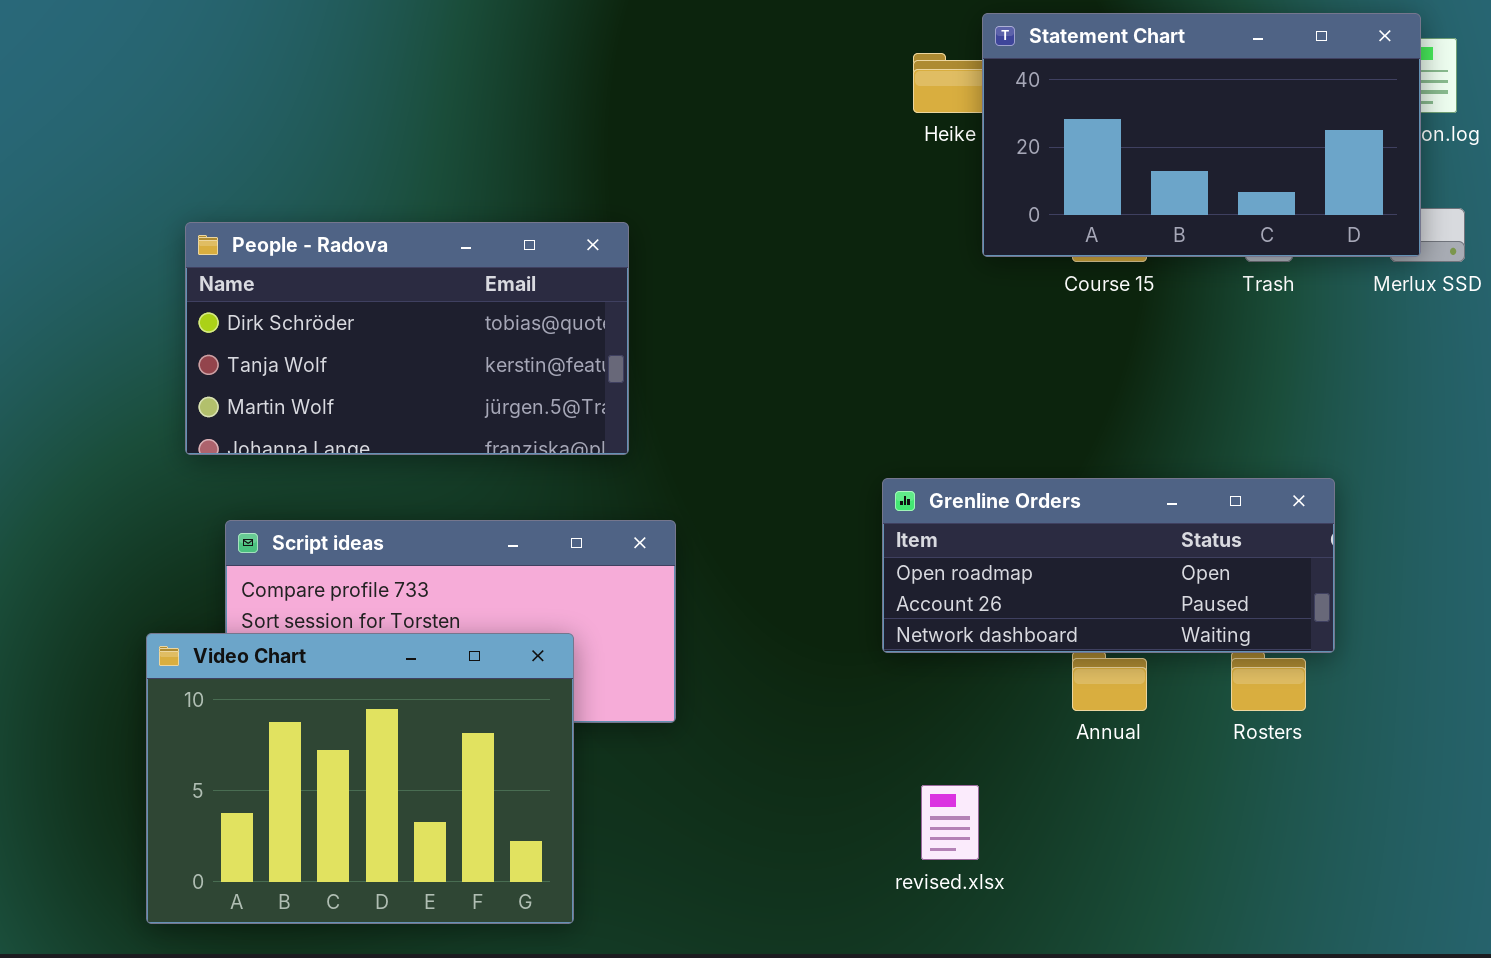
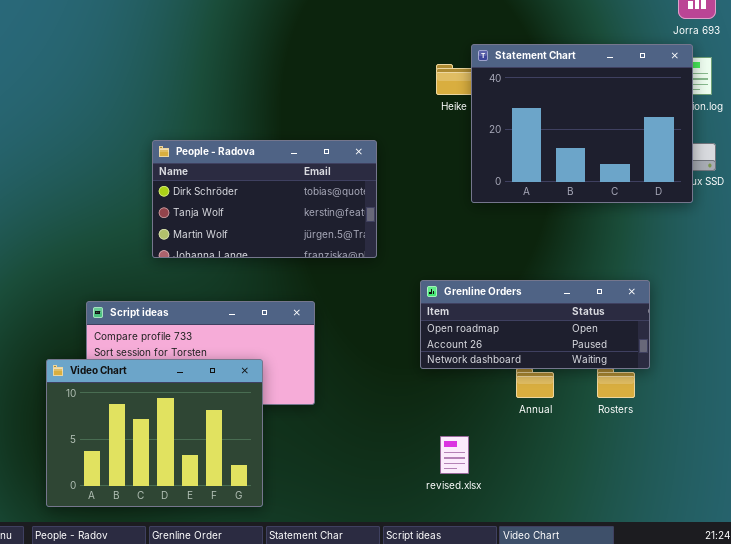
Statement Chart: [982,13,1421,257] -> [471,44,693,203], resized
People - Radova: [185,222,629,455] -> [152,140,377,258], moved

